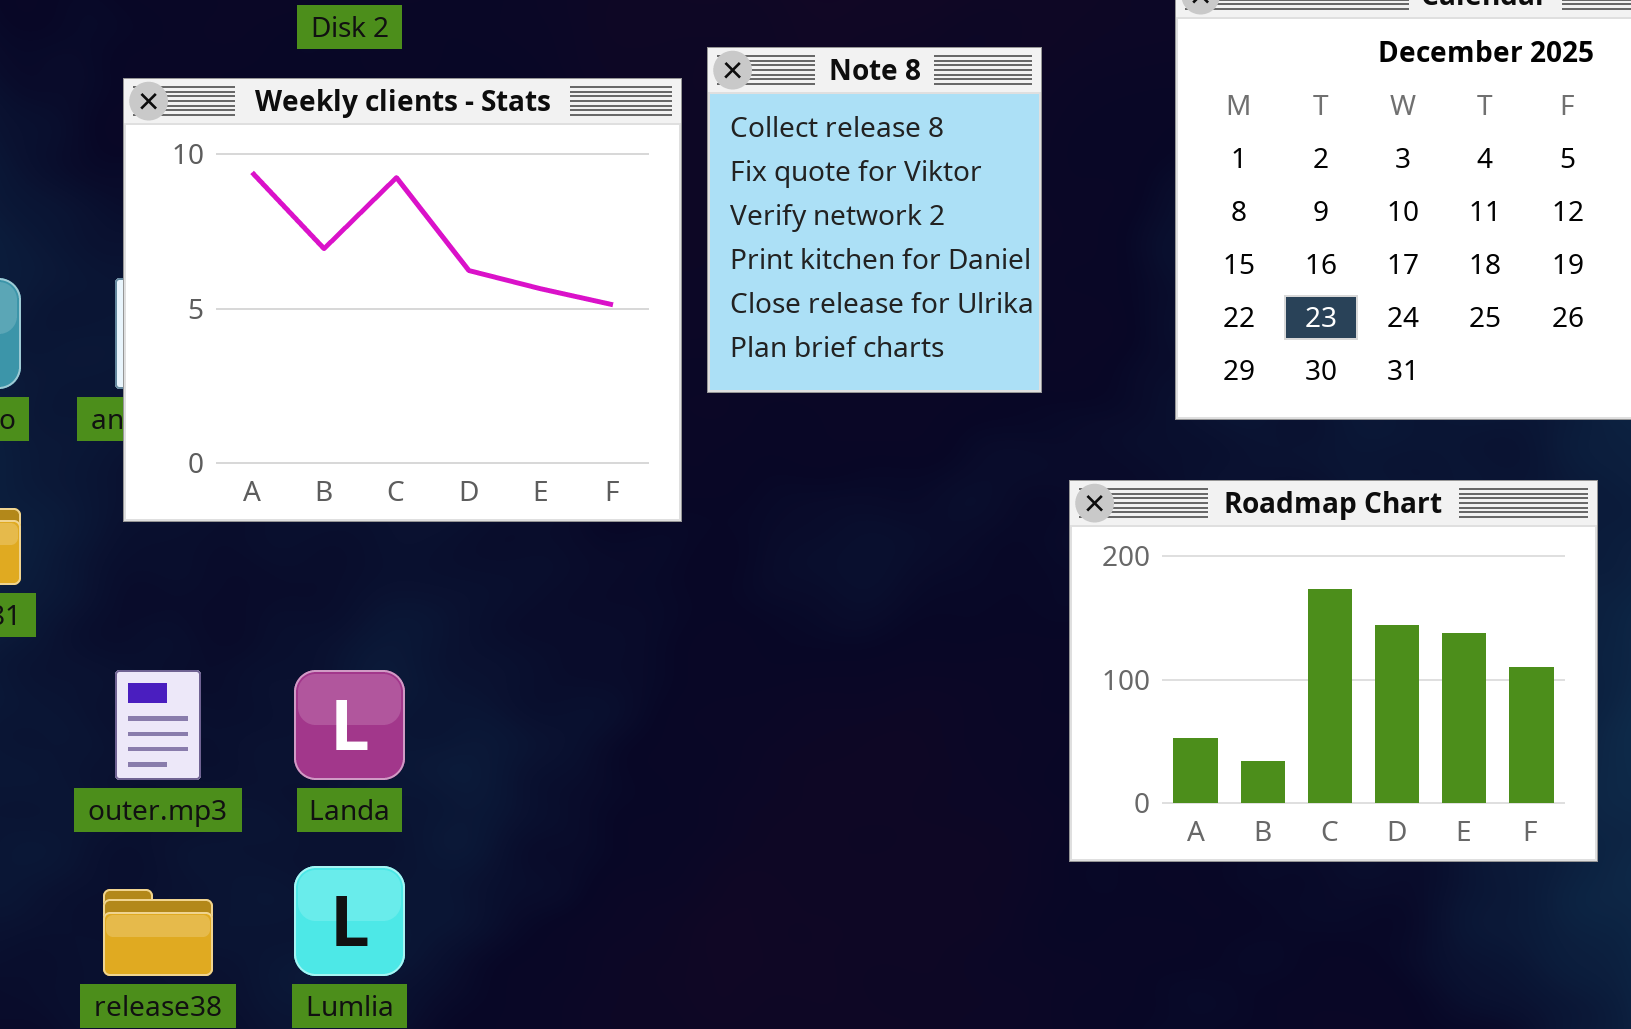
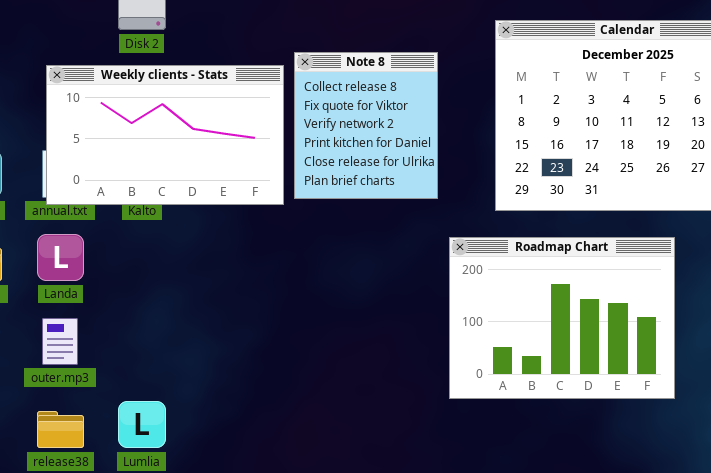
Weekly clients - Stats: [123,78,682,522] -> [46,65,284,205], resized
Landa: [294,670,405,780] -> [37,234,84,281], moved

